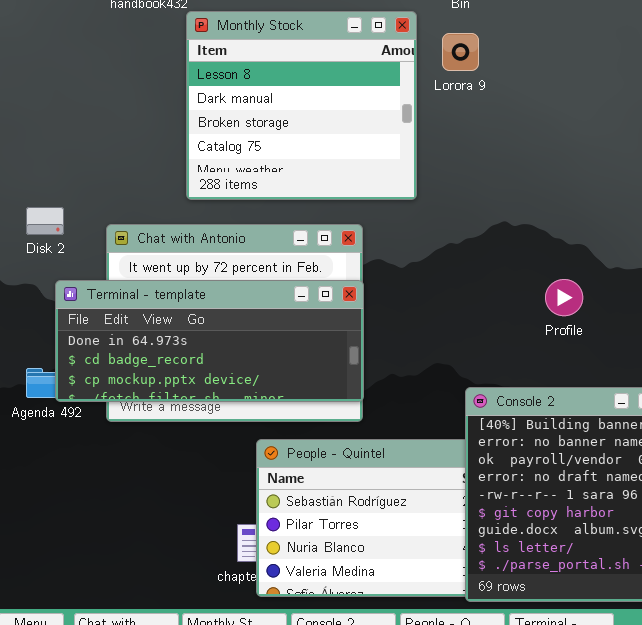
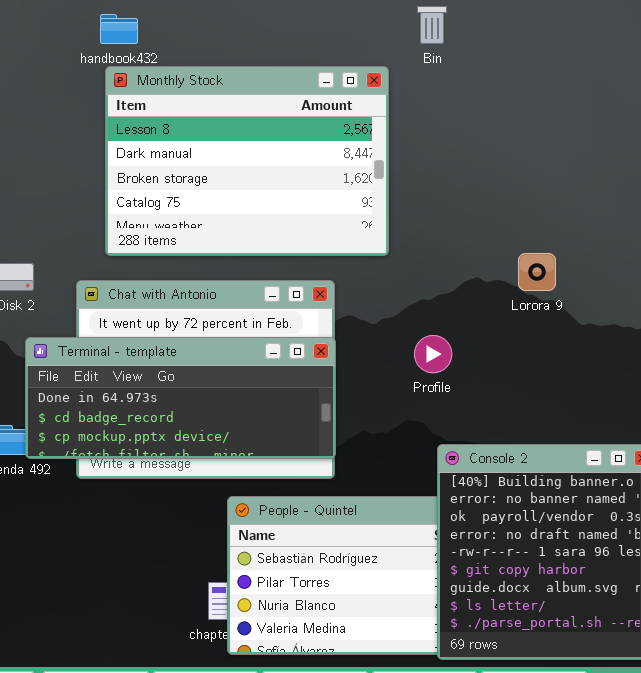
Monthly Stock: [186,11,417,200] -> [105,66,389,256], resized
Lorora 9: [442,33,479,71] -> [518,253,556,291], moved
Profile: [545,279,583,316] -> [414,335,452,373], moved

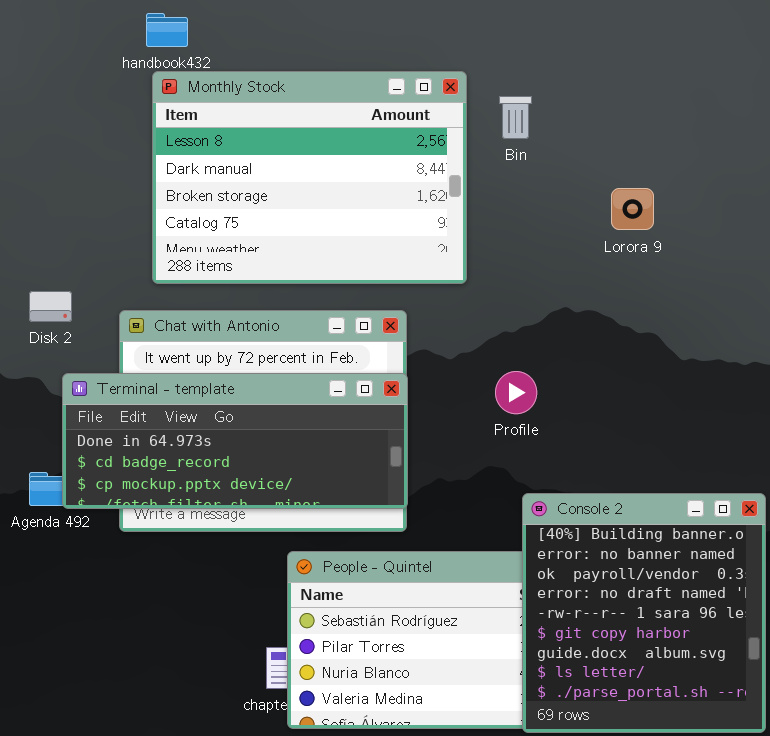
Bin: [417,6,447,44] -> [499,96,532,139], moved
Lorora 9: [518,253,556,291] -> [611,188,654,230], moved

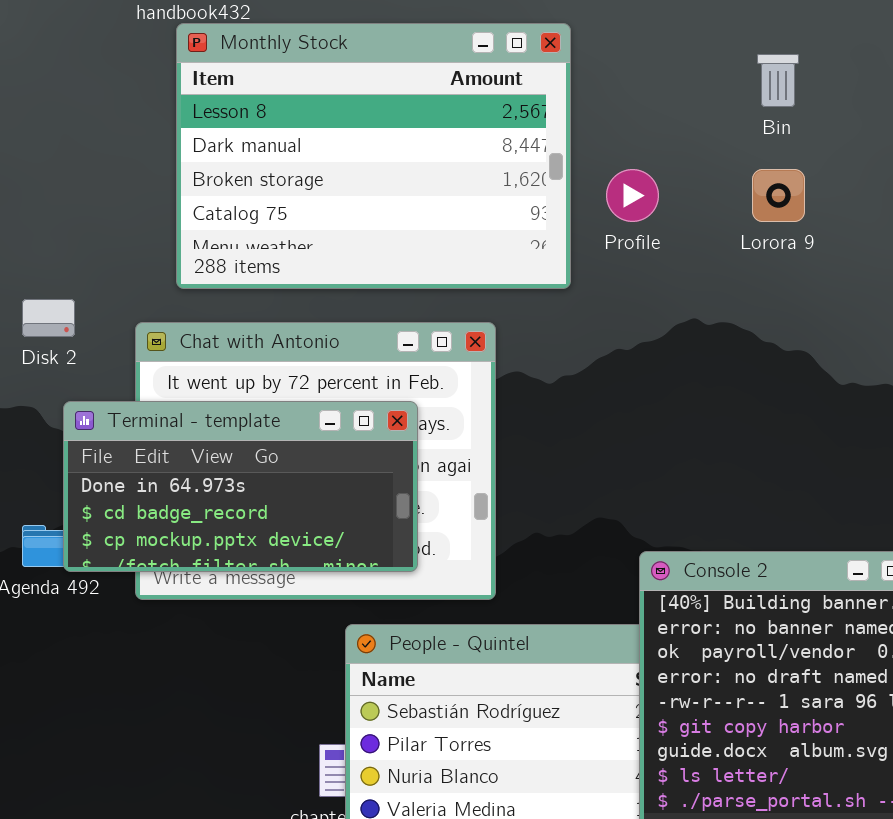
Bin: [499,96,532,139] -> [757,54,799,107], moved
Profile: [495,371,537,414] -> [606,169,659,222], moved
Terminal - template: [62,373,408,509] -> [63,401,418,572], resized

